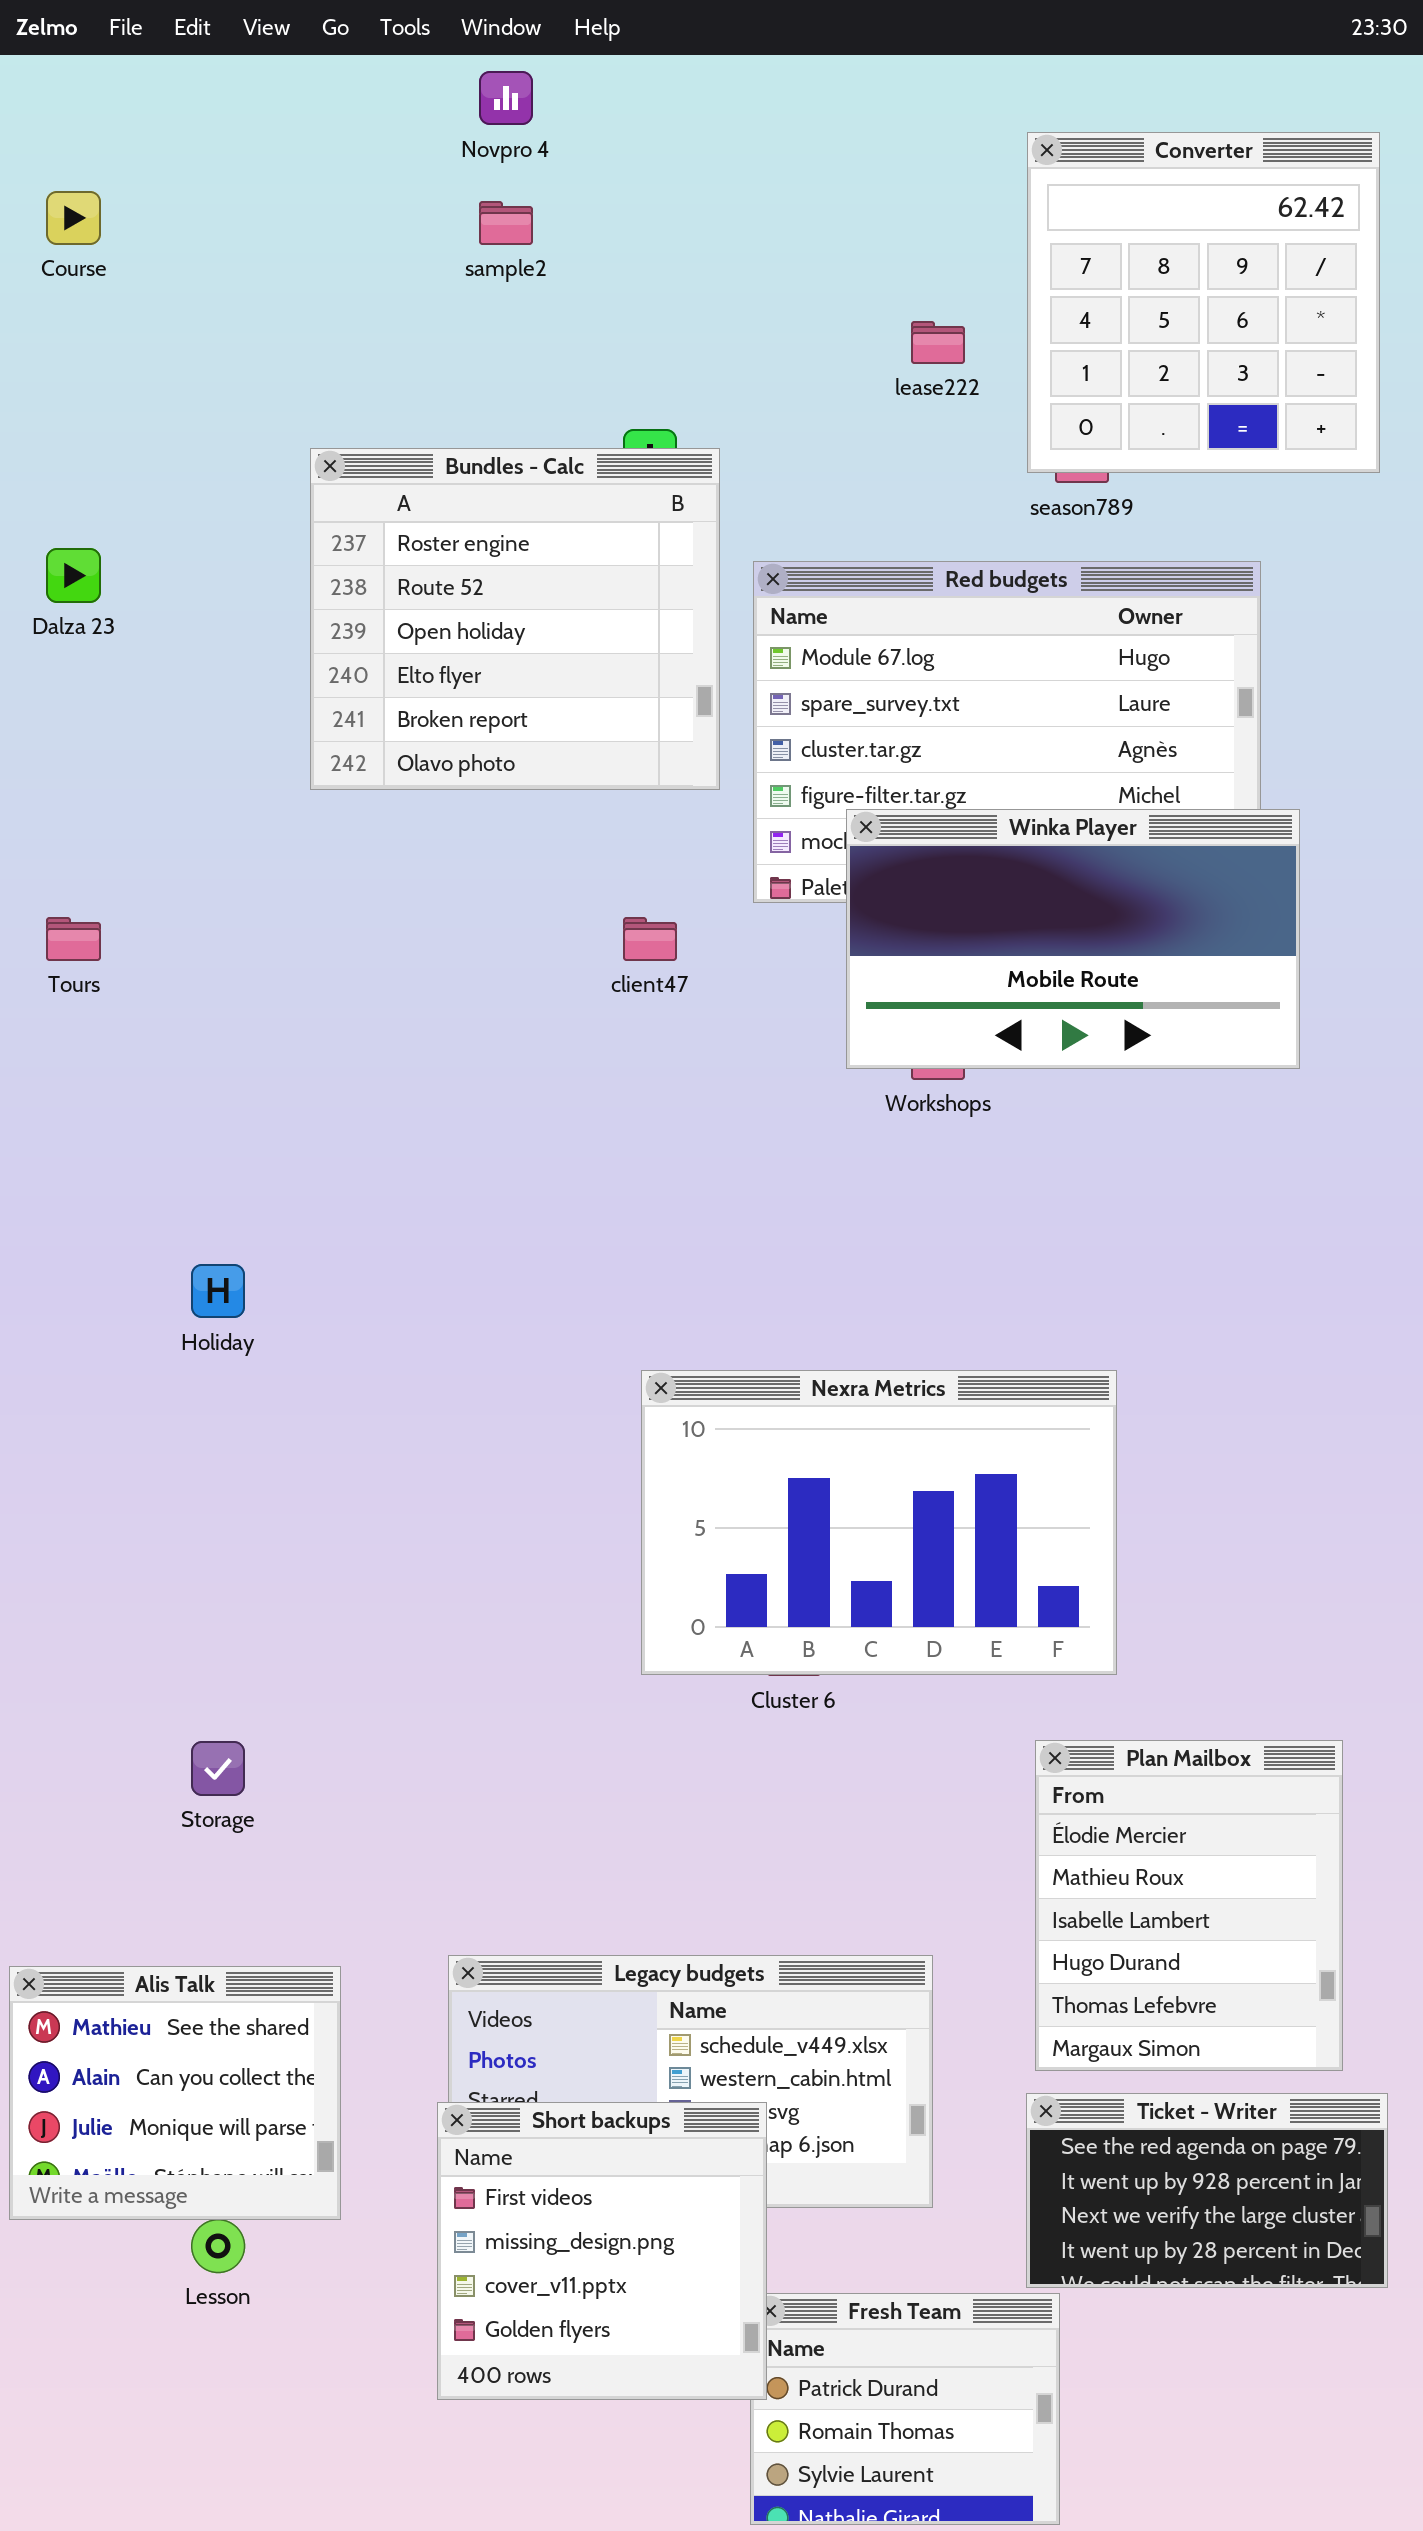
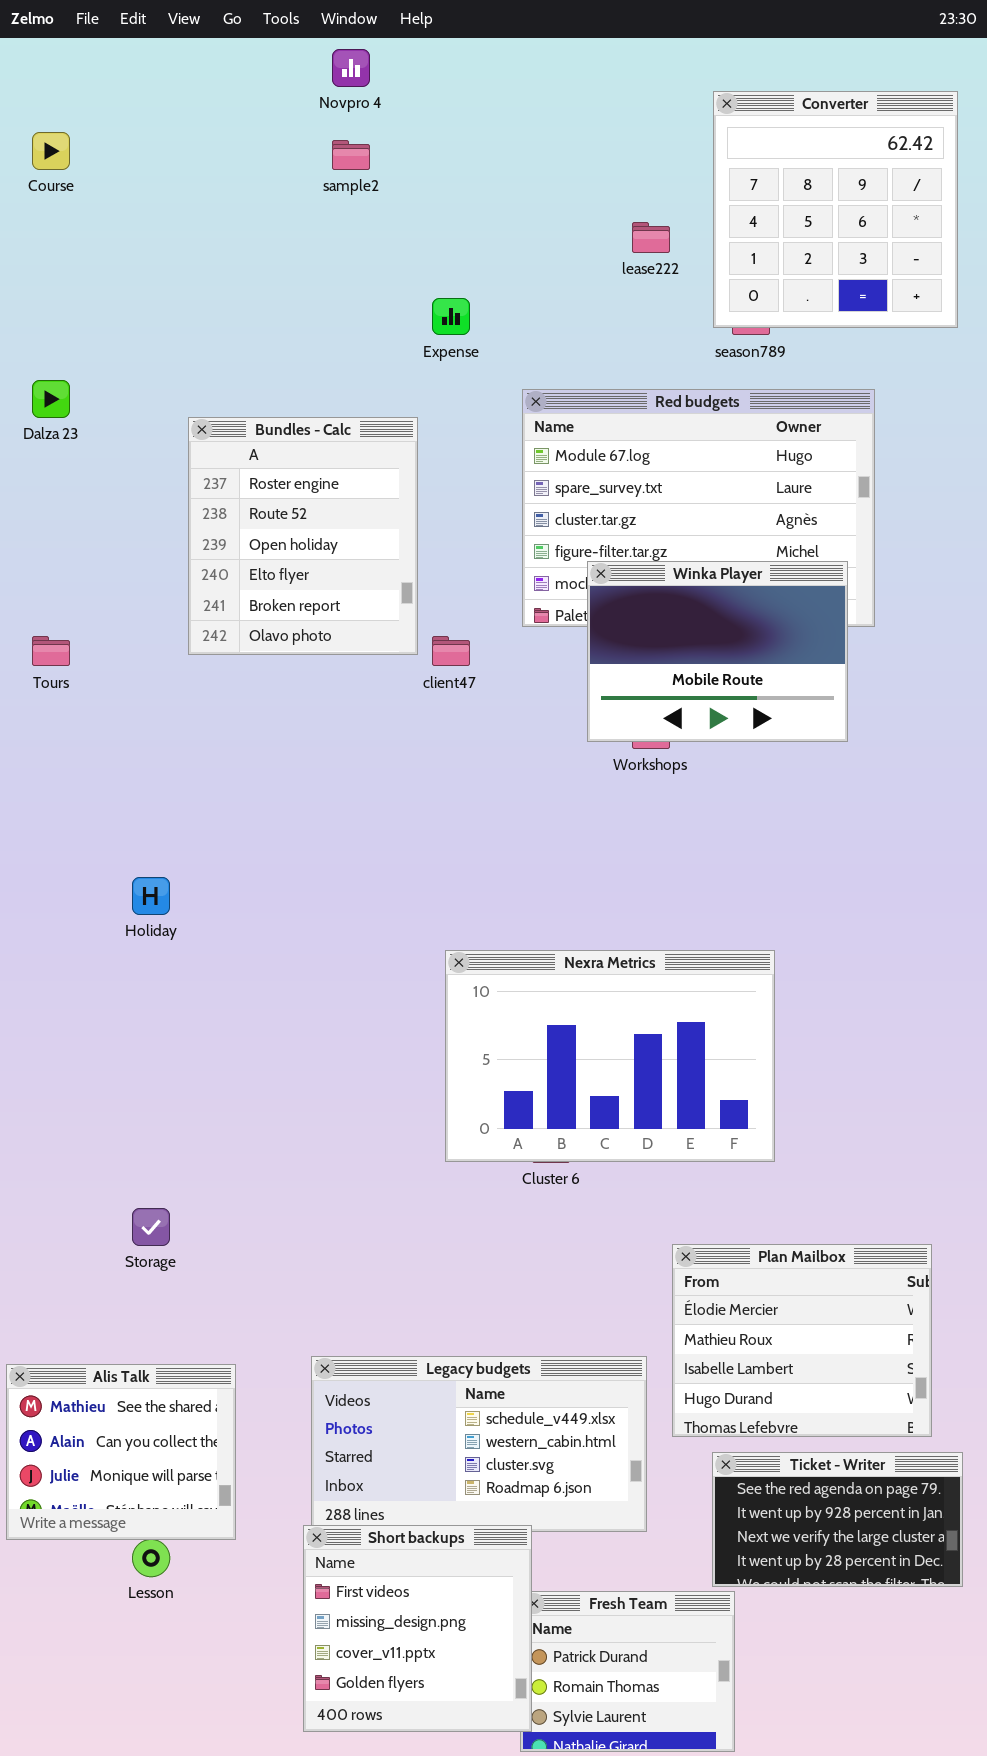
Bundles - Calc: [310,448,720,790] -> [188,417,418,655], moved, resized
Winka Player: [846,809,1300,1069] -> [587,561,848,742], resized
Plan Mailbox: [1035,1740,1343,2071] -> [672,1244,932,1437], resized
Short backups: [437,2102,767,2400] -> [303,1525,532,1732], moved

